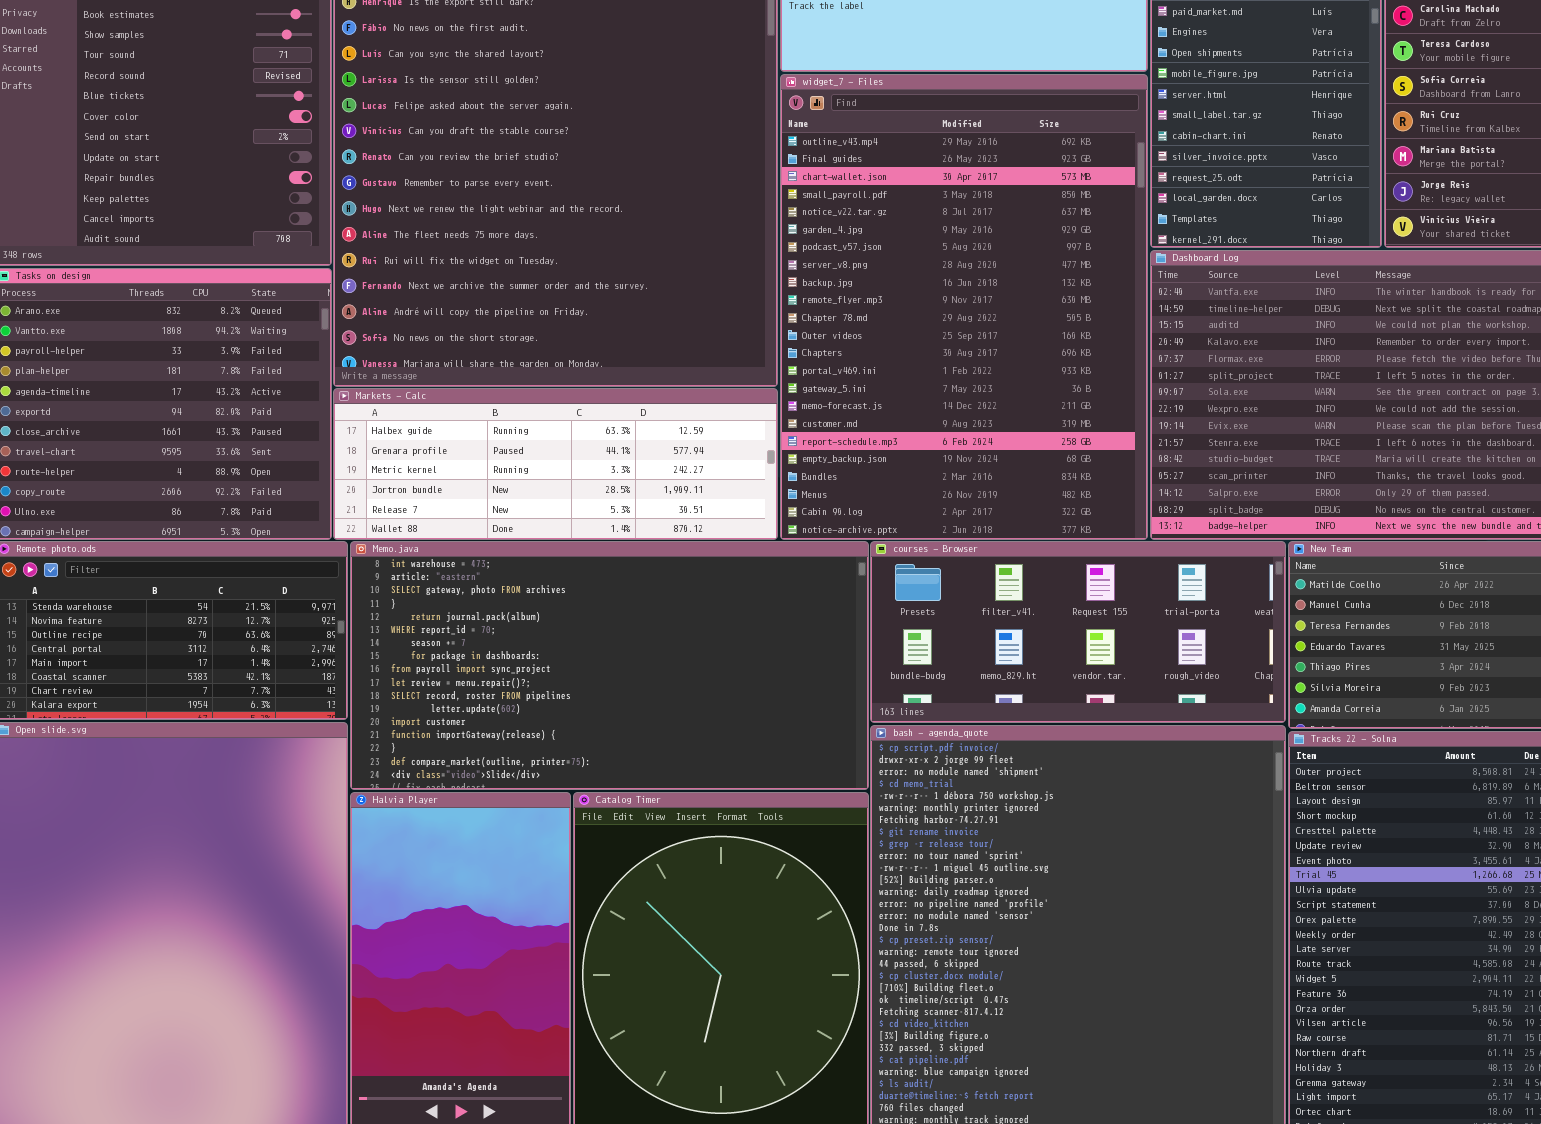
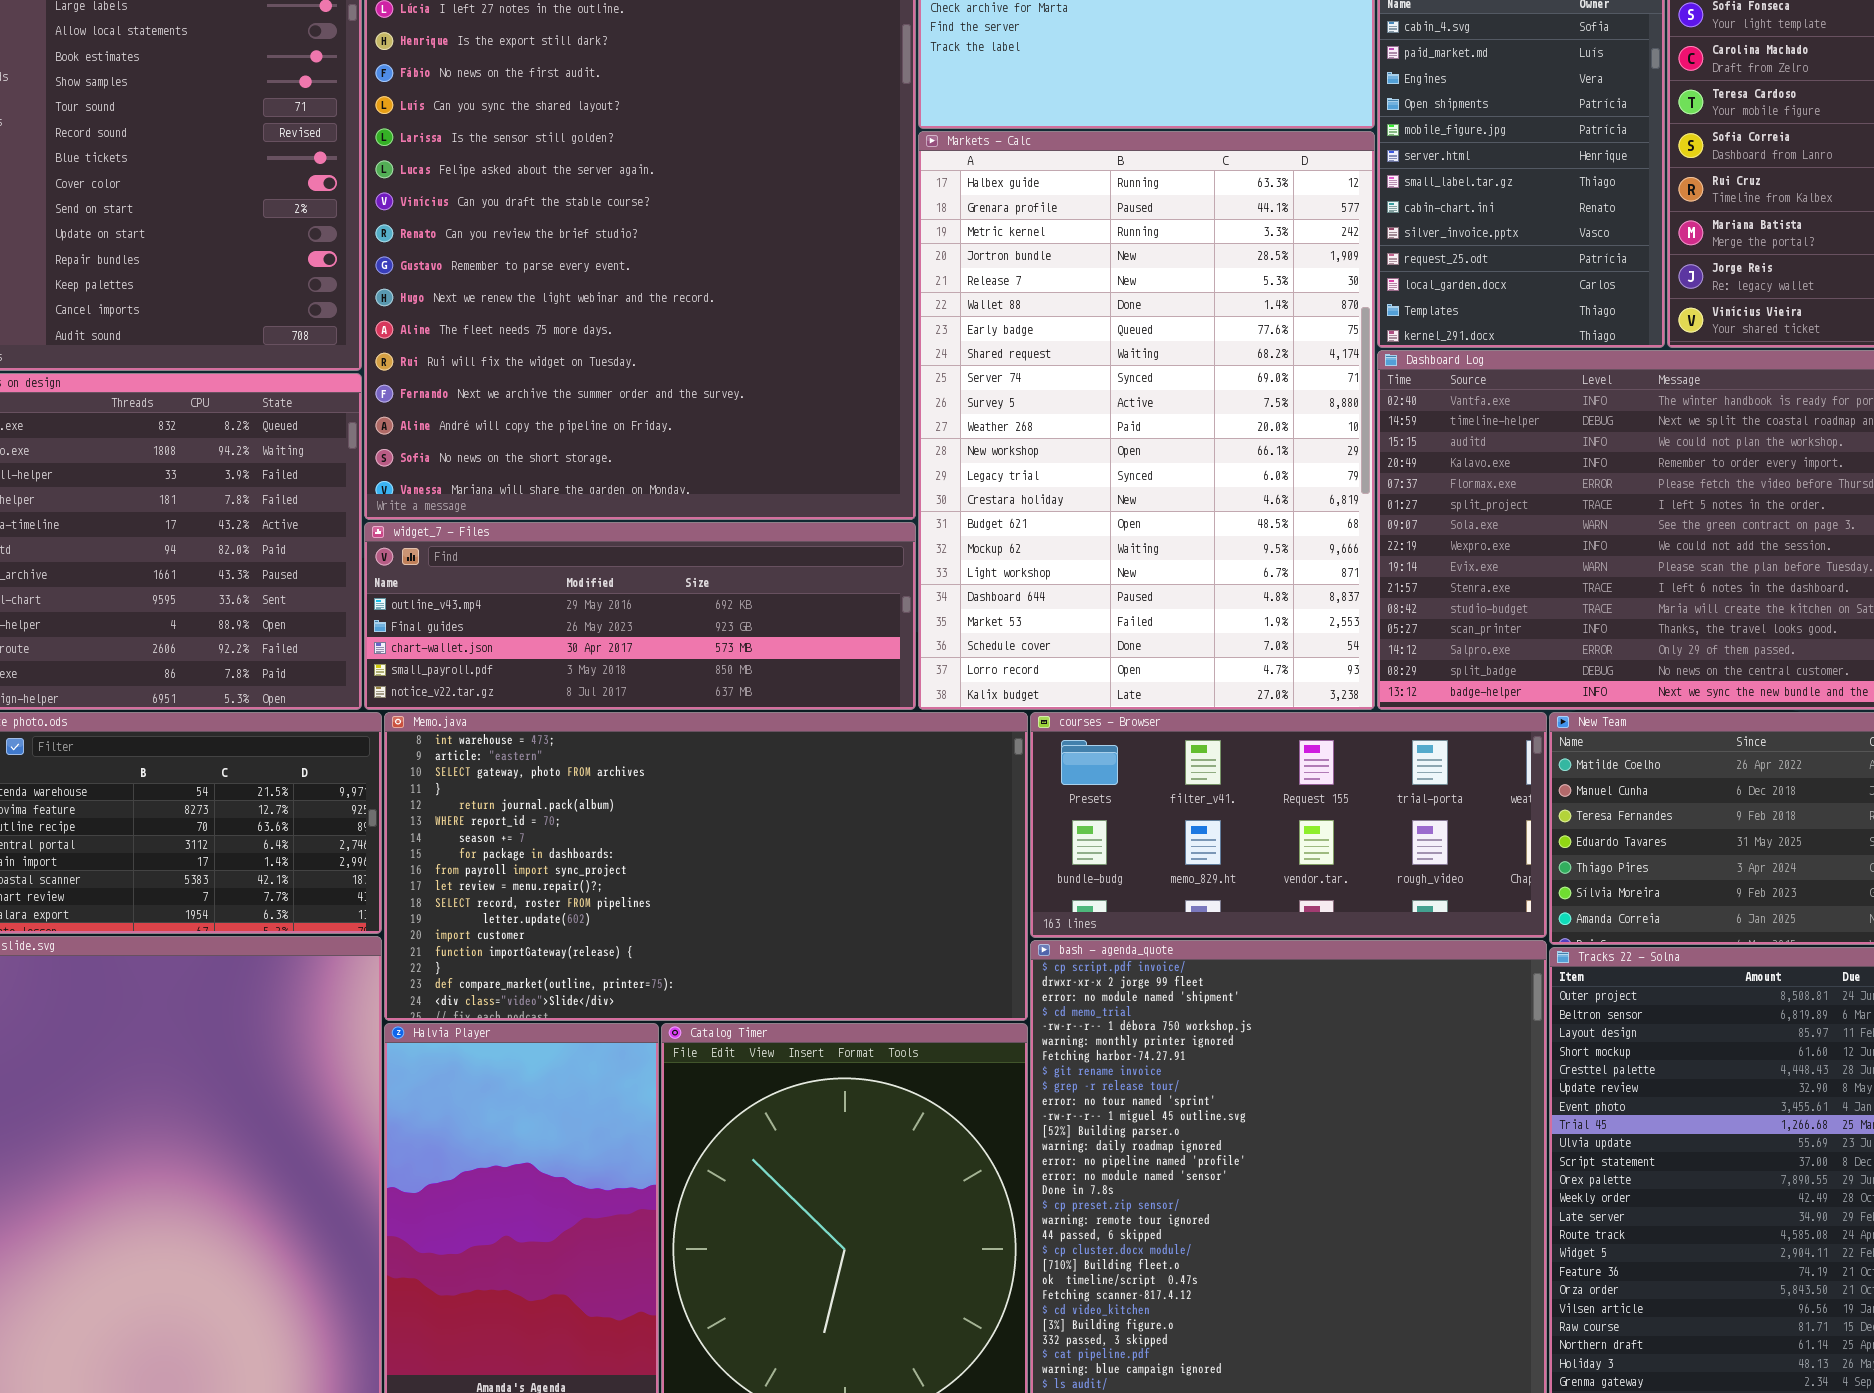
widget_7 - Files: [780,74,1148,540] -> [364,522,916,710], moved, resized
Markets - Calc: [333,388,778,540] -> [918,131,1375,710], moved, resized

